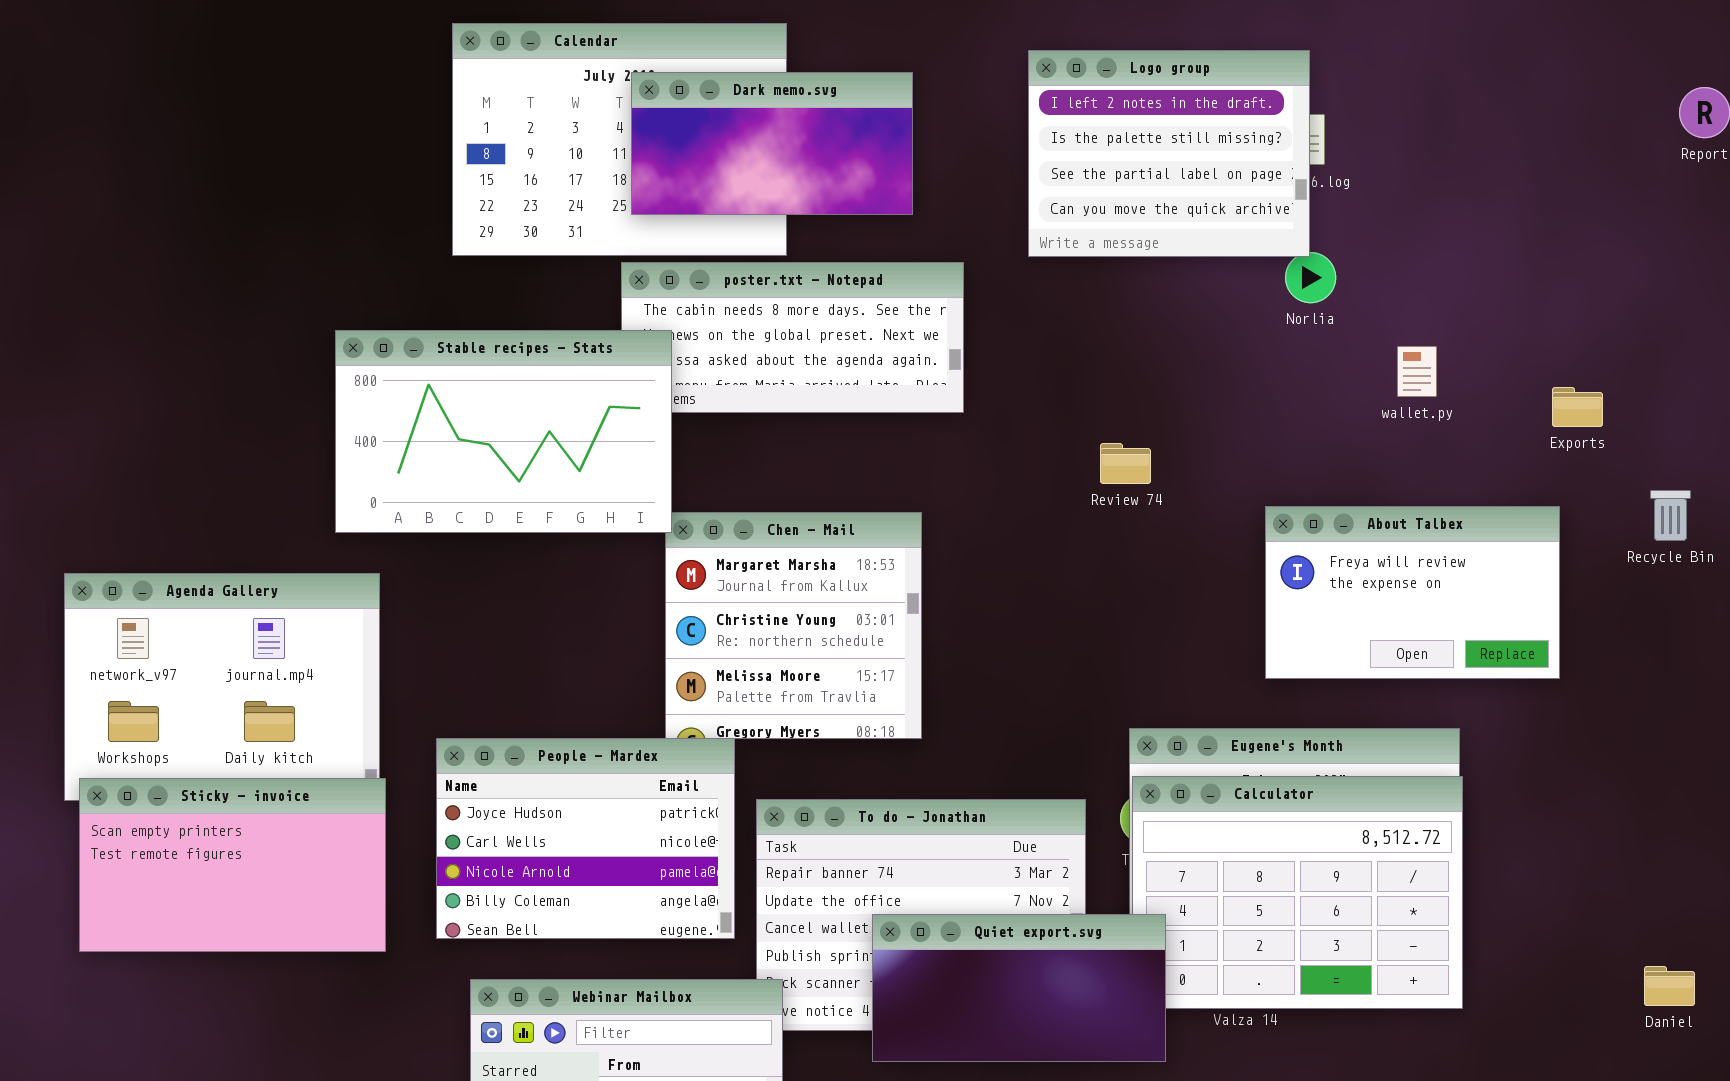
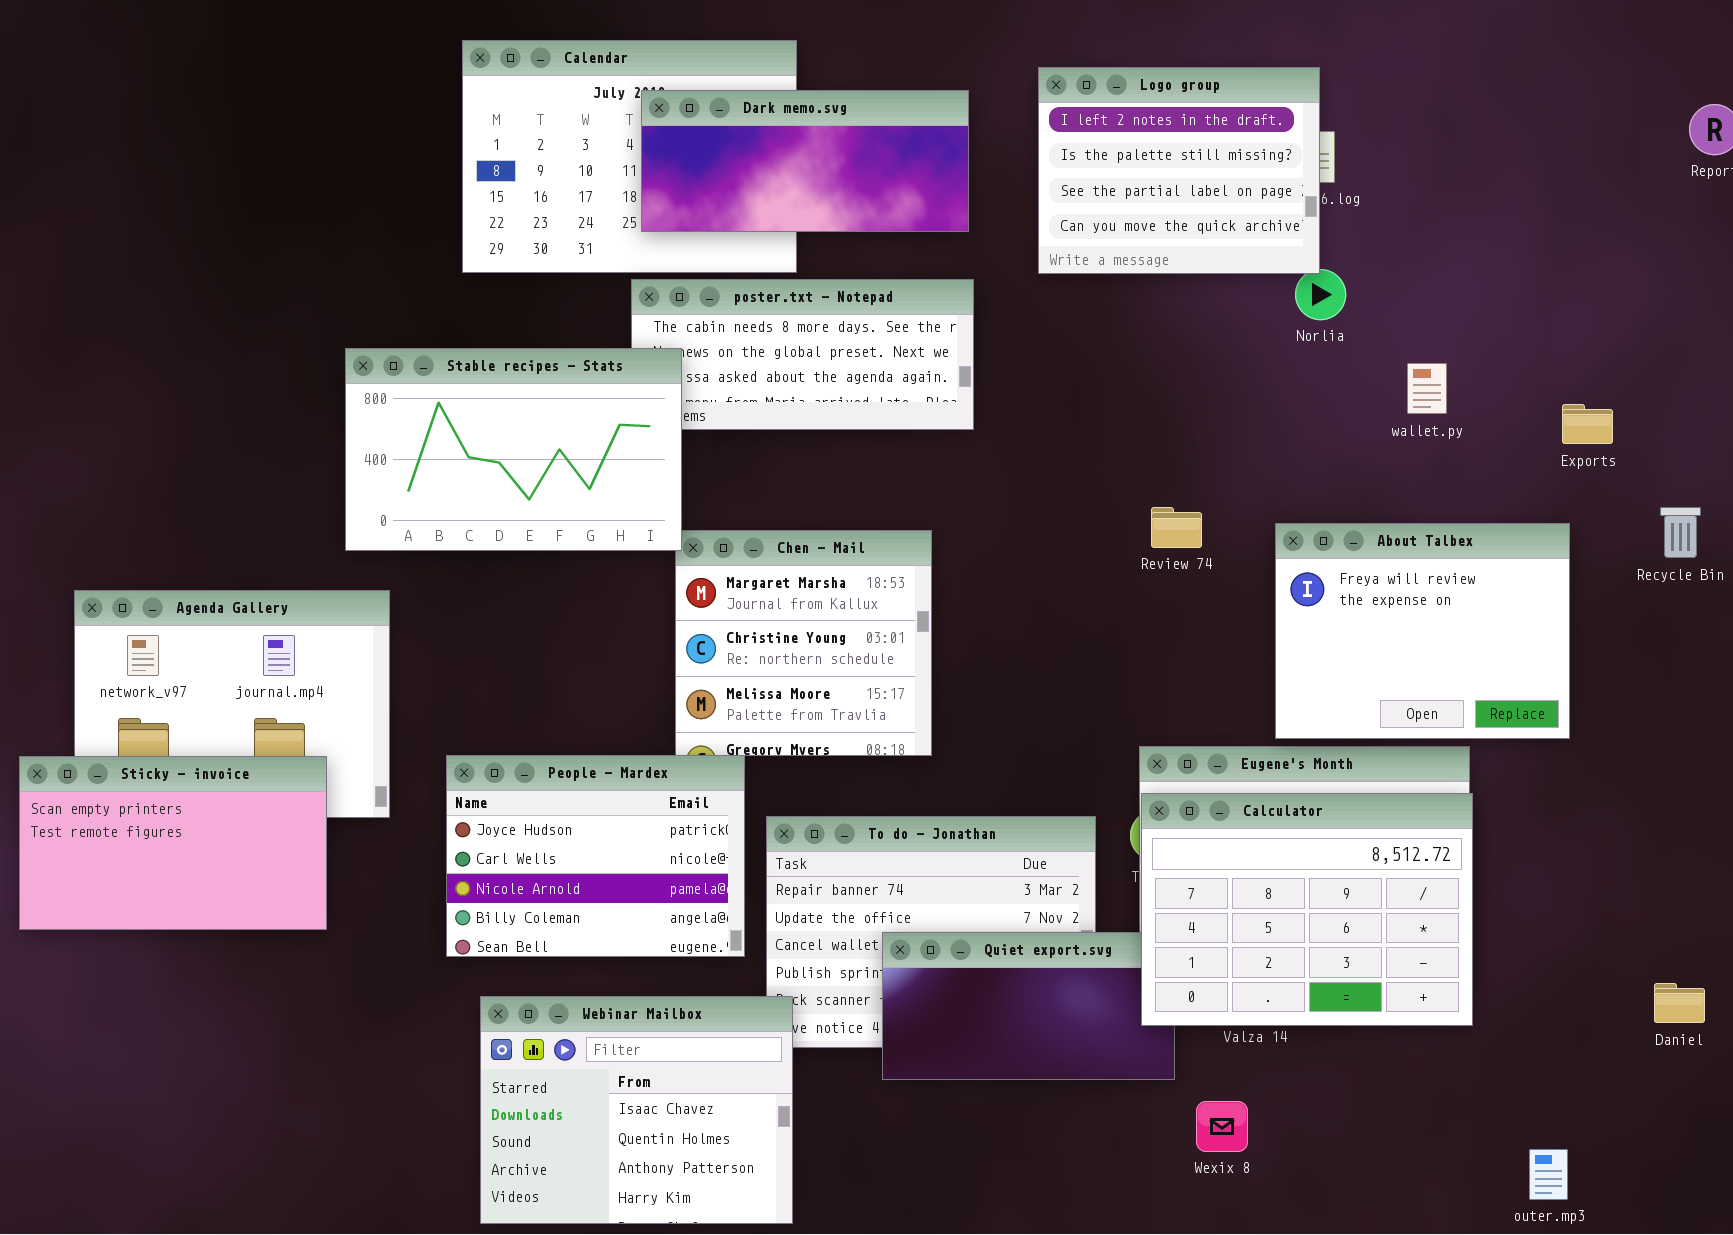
Dark memo.svg: [631,72,913,215] -> [641,90,969,232], resized
Review 74: [1100,443,1151,484] -> [1151,507,1202,548], moved
About Talbex: [1265,506,1560,679] -> [1275,523,1570,739], resized
Calculator: [1132,776,1463,1009] -> [1141,793,1473,1026], raised
Sticky - invoice: [79,778,386,952] -> [19,756,327,930], moved

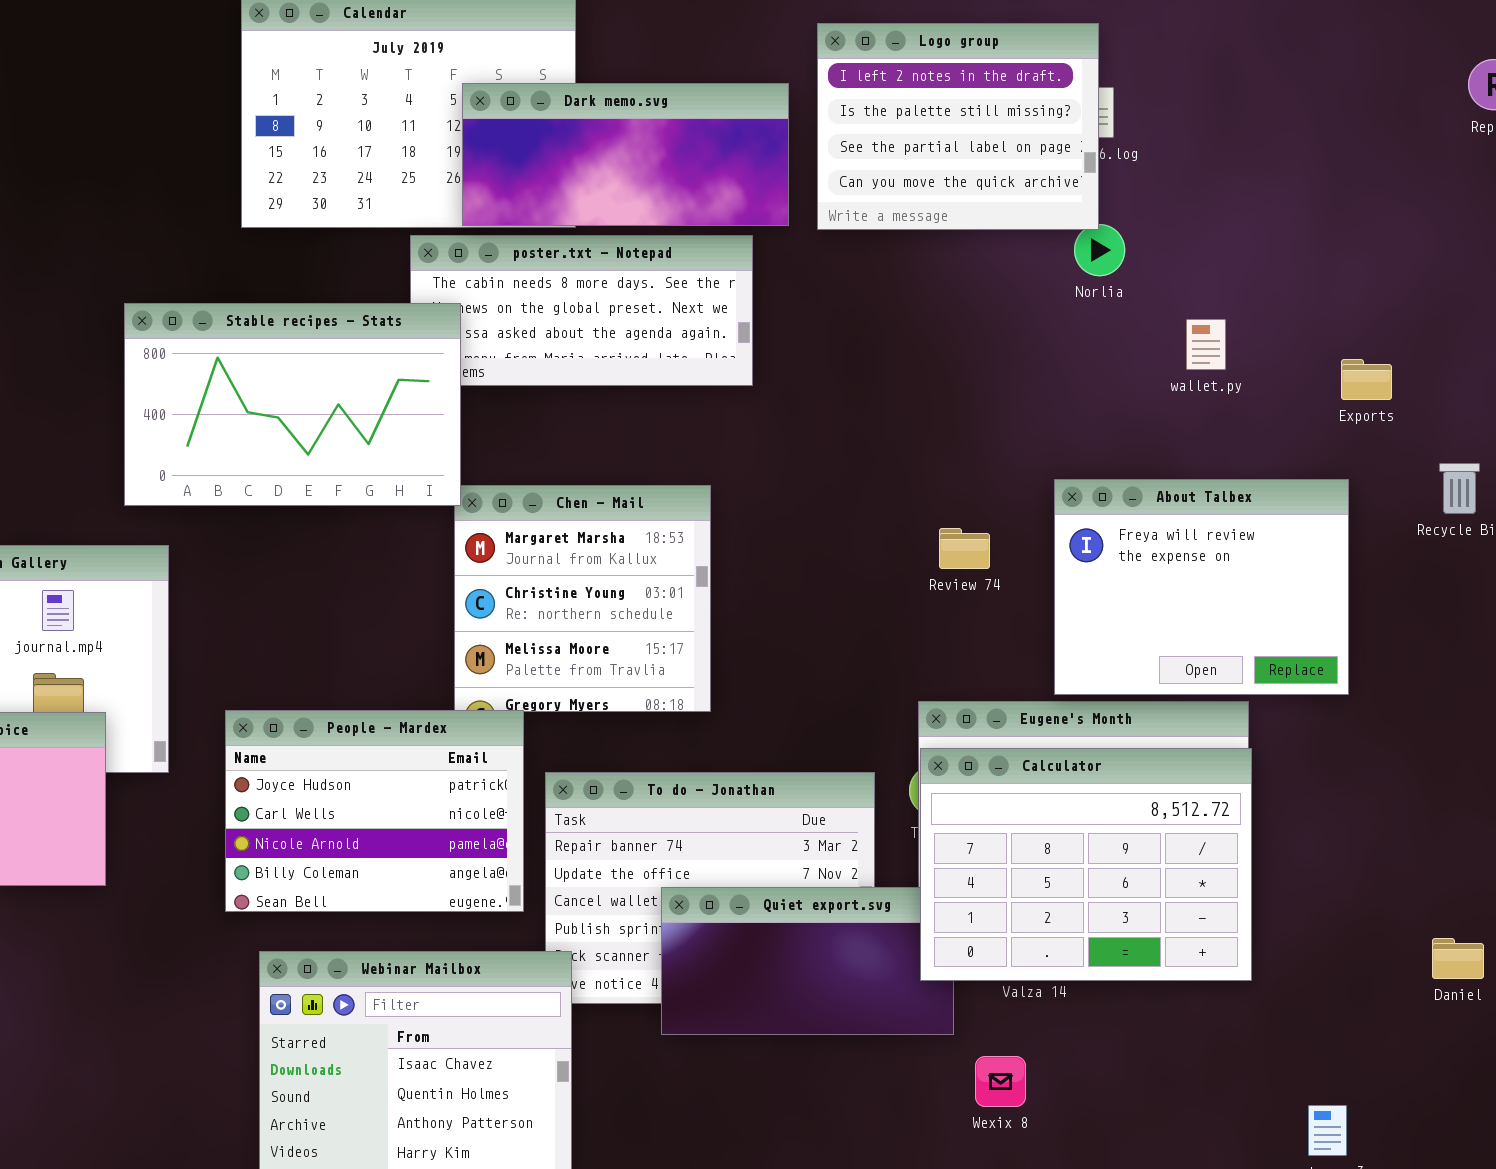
Dark memo.svg: [641,90,969,232] -> [462,83,789,226], moved
Review 74: [1151,507,1202,548] -> [939,528,990,569], moved

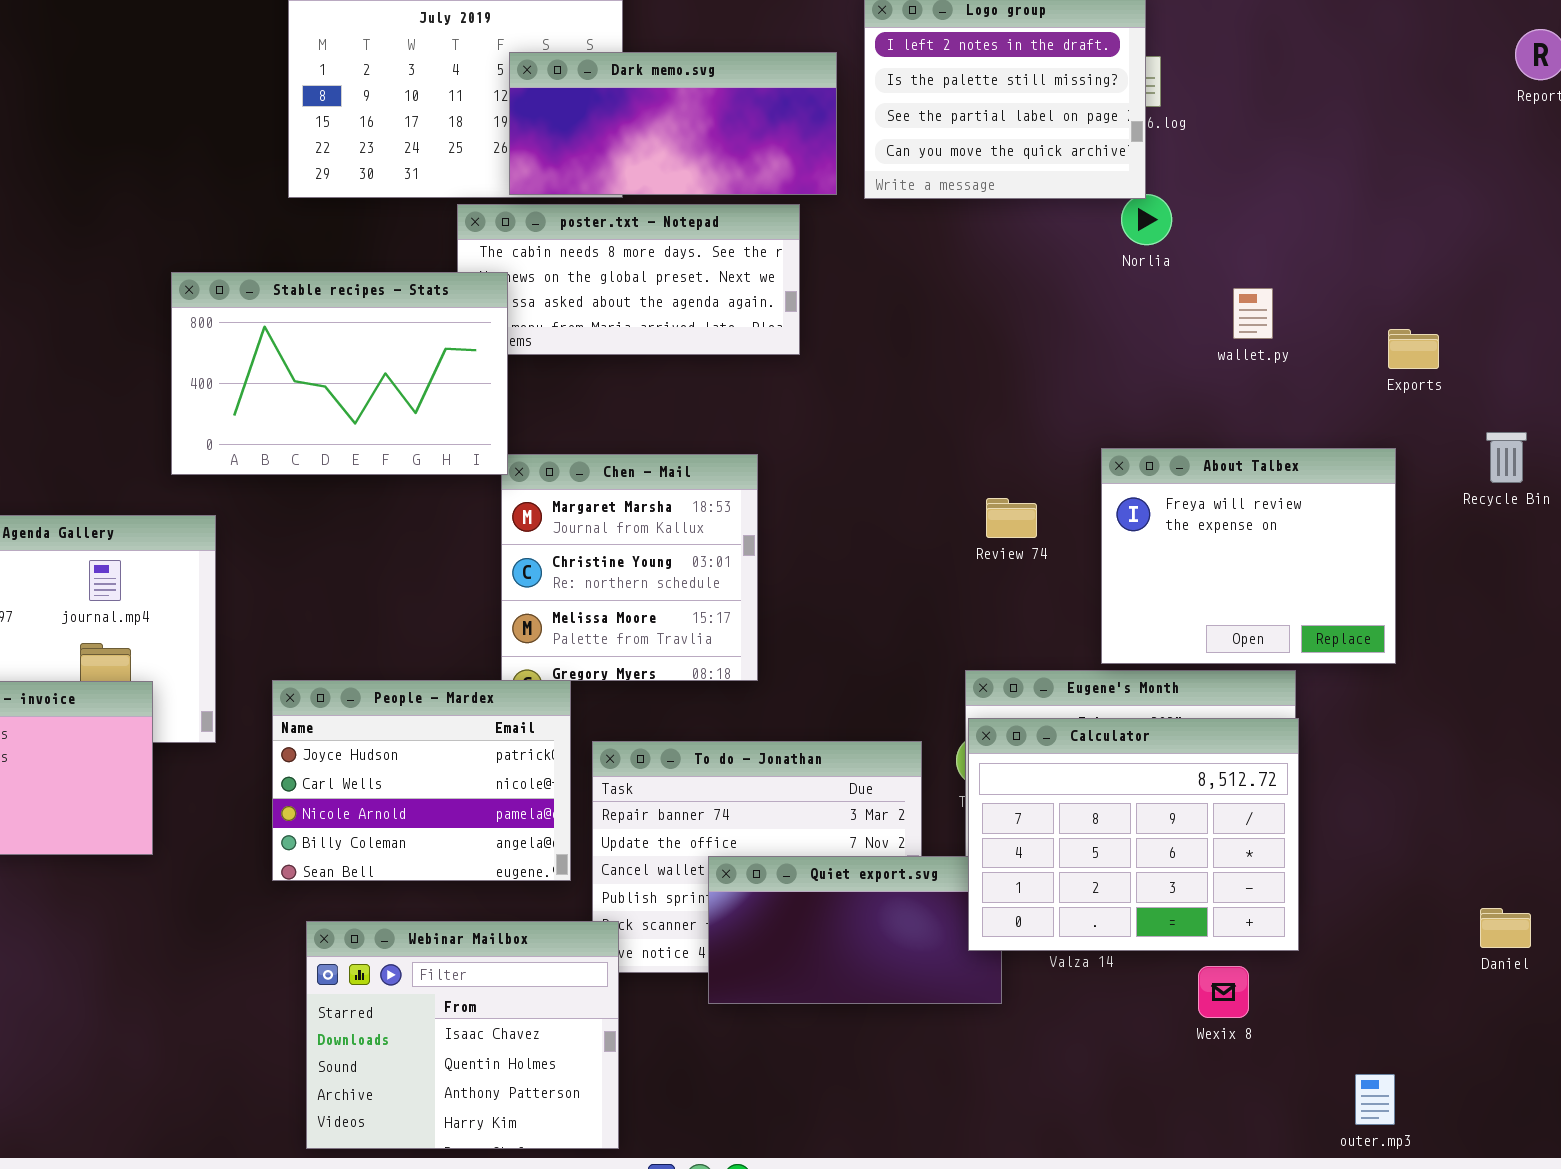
Wexix 8: [975,1056,1026,1107] -> [1198,966,1249,1018], moved

